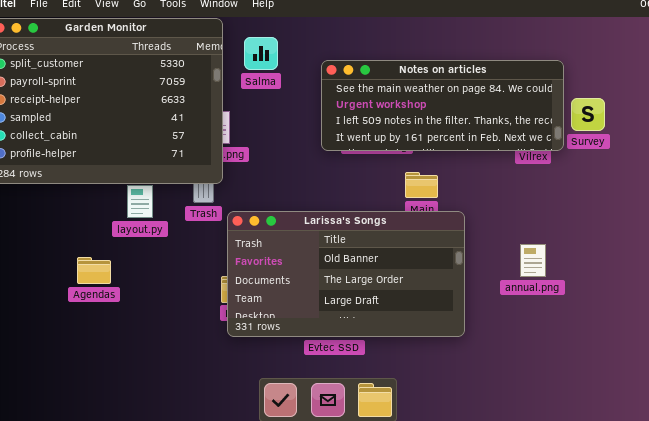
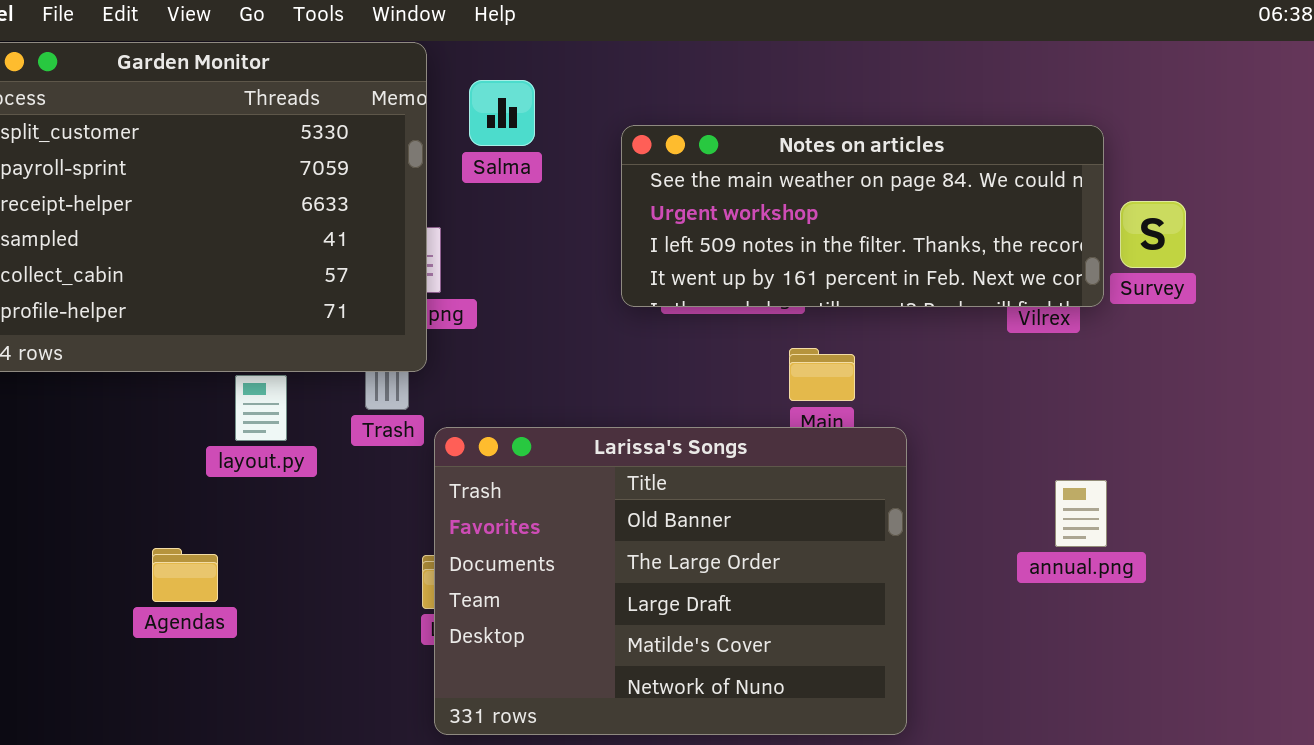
Larissa's Songs: [227,211,465,337] -> [434,427,907,735], resized
annual.png: [520,244,546,277] -> [1055,480,1107,547], moved
Agendas: [77,257,111,284] -> [152,548,218,602], moved

